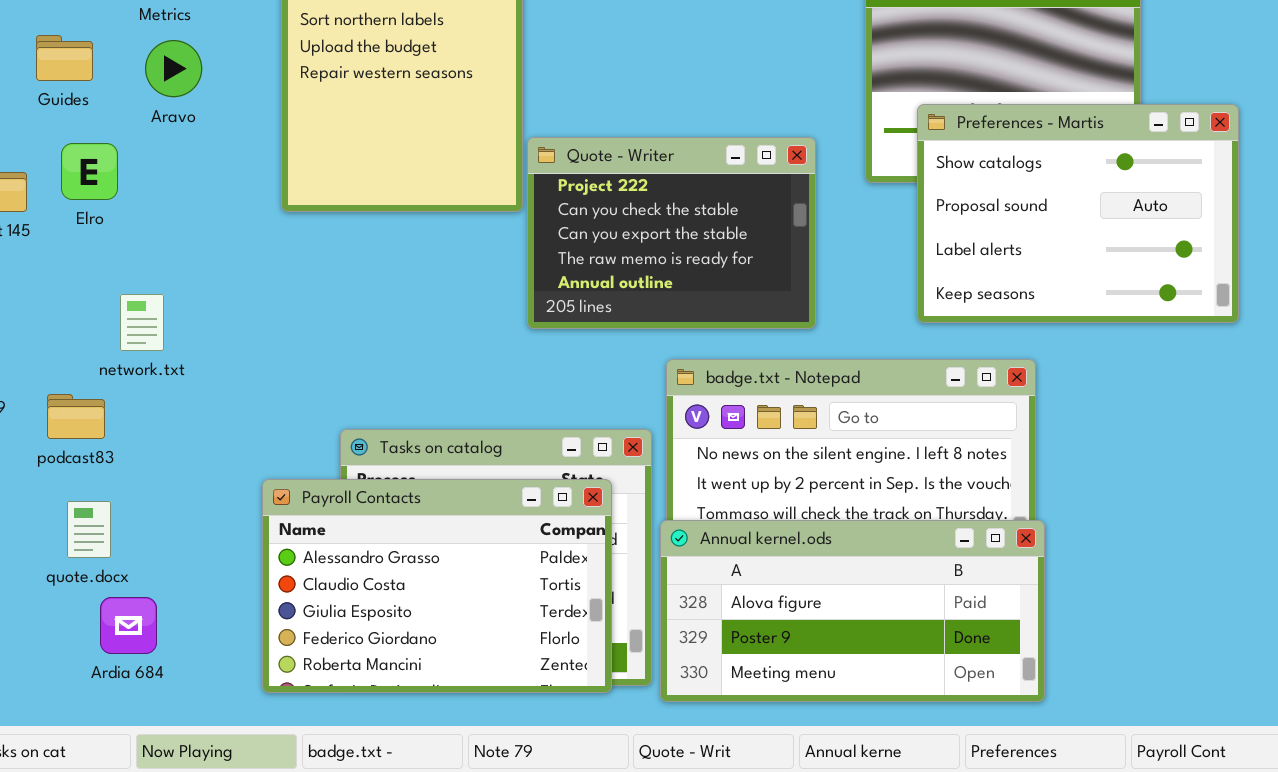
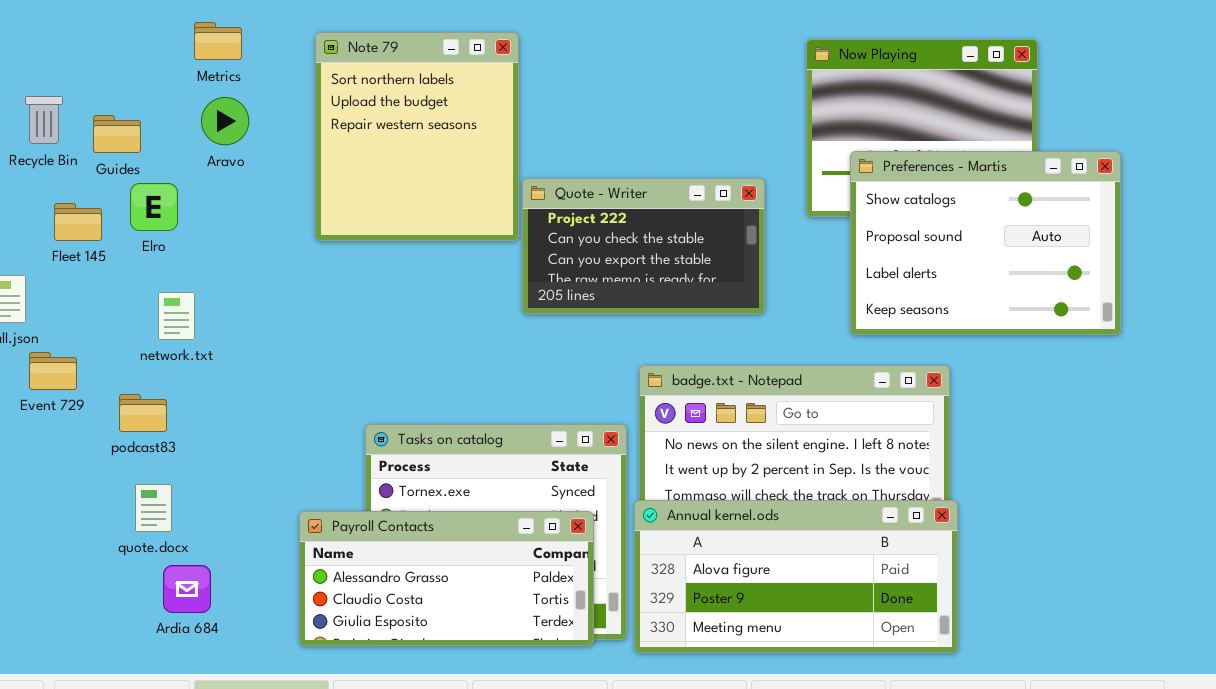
Guides: [36,35,93,81] -> [93,115,141,153], moved
Quote - Writer: [527,137,816,329] -> [522,178,765,314], resized
network.txt: [120,294,164,351] -> [158,292,195,340], moved
Payroll Contacts: [262,479,612,693] -> [299,511,594,646], resized

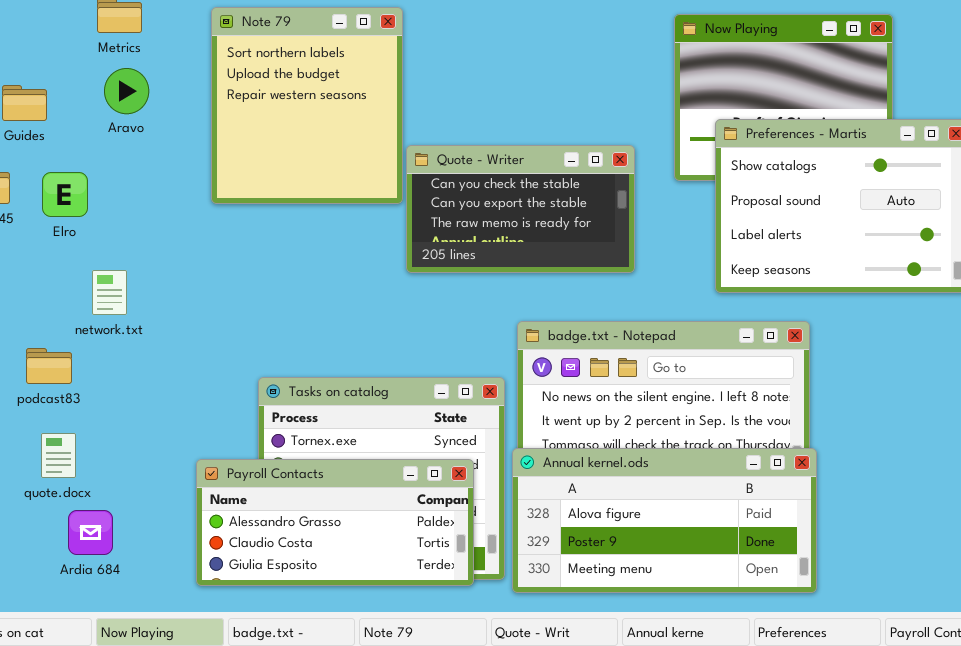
Quote - Writer: [522,178,765,314] -> [406,145,635,273], scrolled down 1 row
Elro: [130,183,178,231] -> [42,172,88,217], moved
network.txt: [158,292,195,340] -> [92,270,127,315], moved

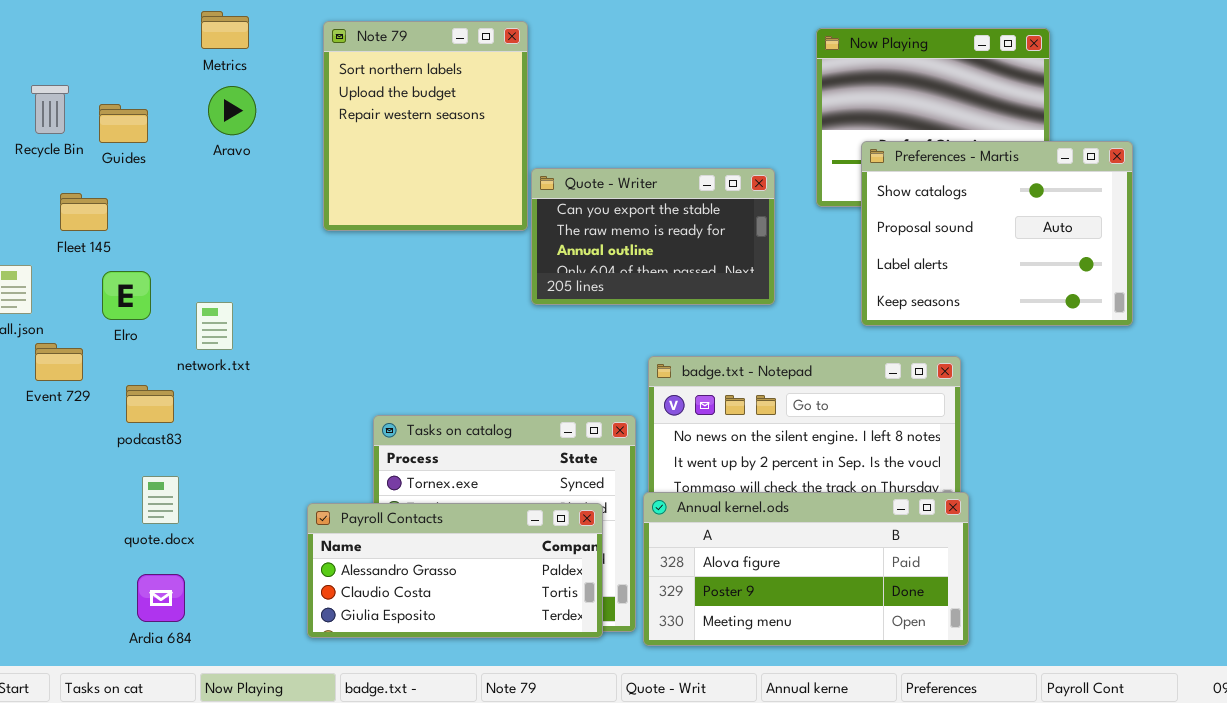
Quote - Writer: [406,145,635,273] -> [531,168,775,305], scrolled down 1 row
Elro: [42,172,88,217] -> [102,271,151,320], moved
Ardia 684: [68,510,113,555] -> [137,574,185,622], moved

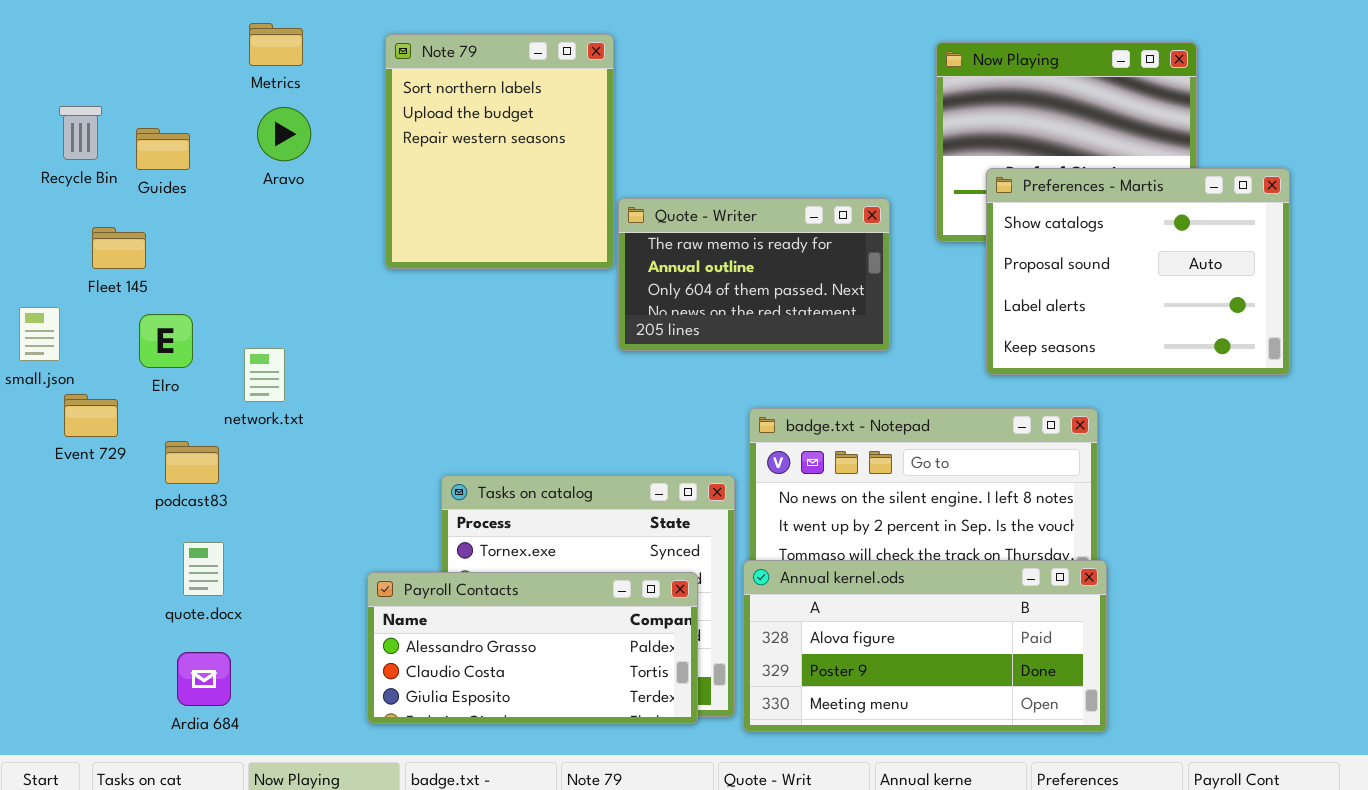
Quote - Writer: [531,168,775,305] -> [618,198,890,351], scrolled down 1 row

